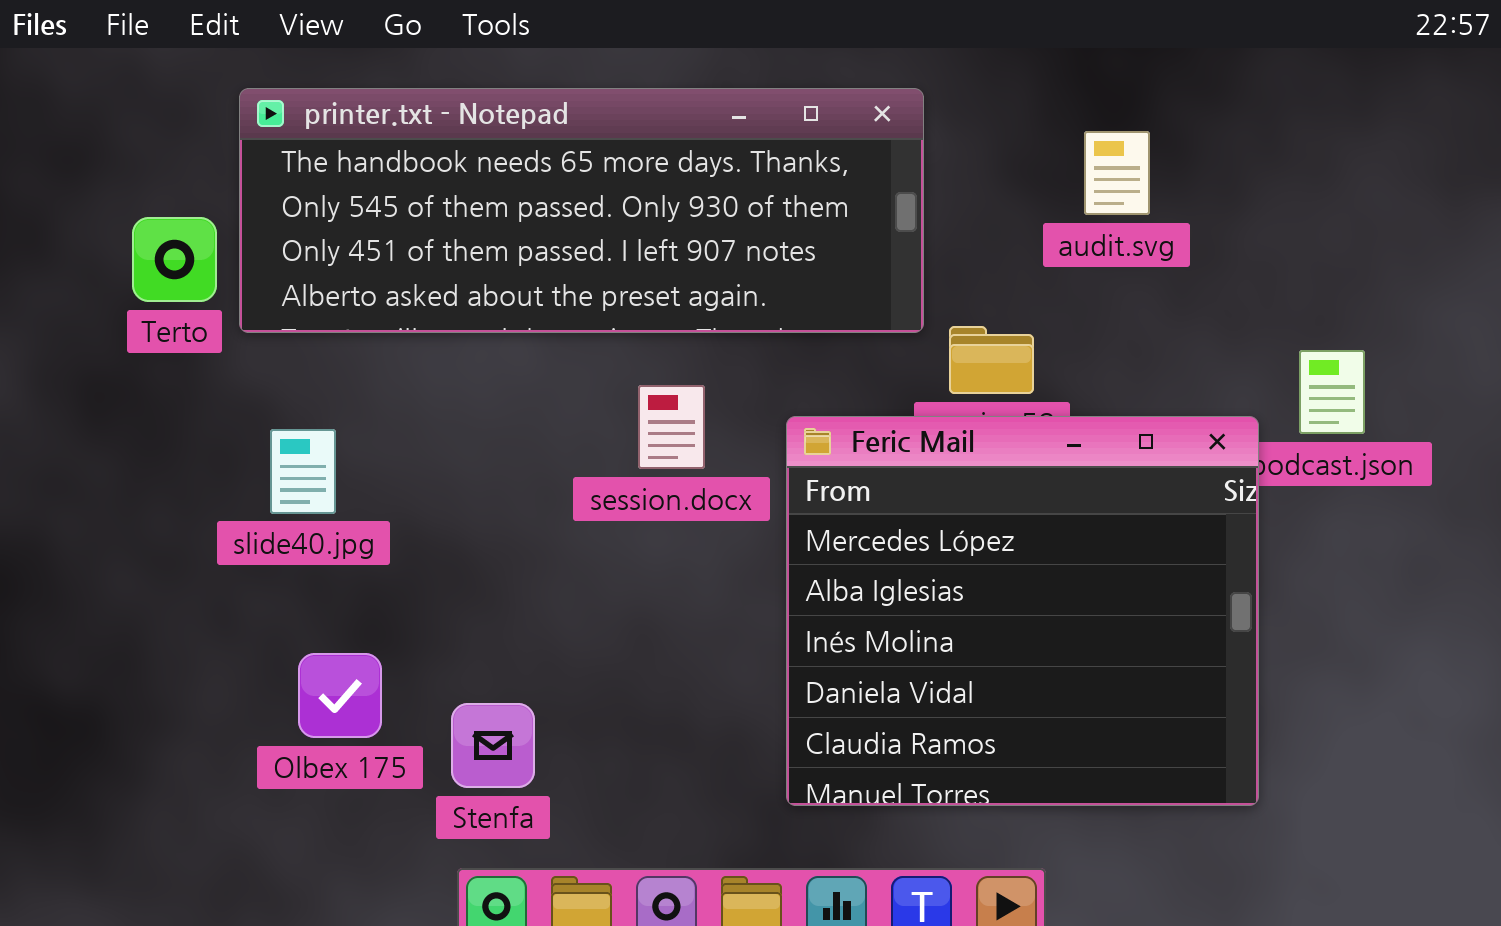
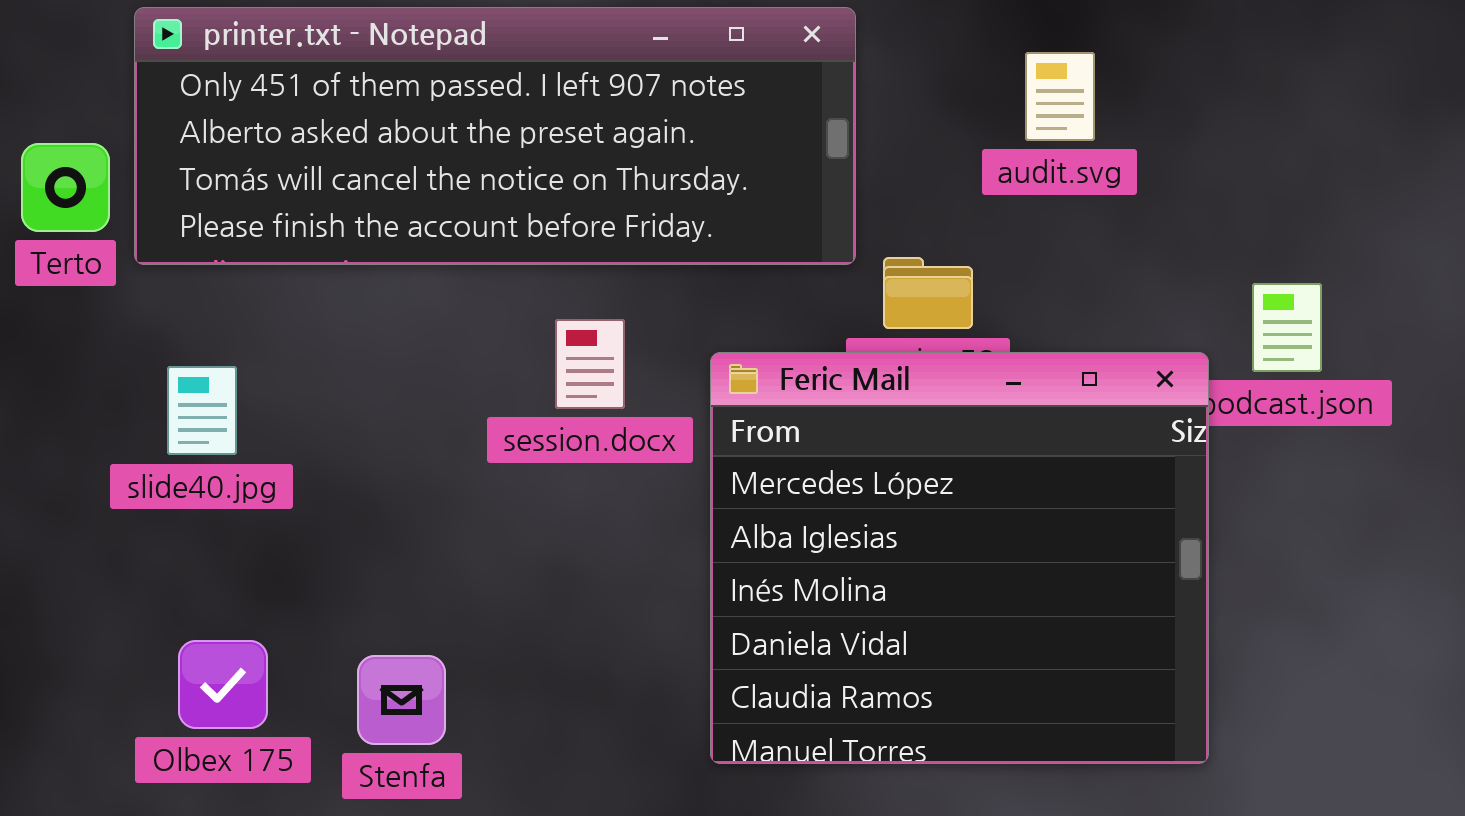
printer.txt - Notepad: [239,88,924,333] -> [134,7,856,265], scrolled down 2 rows
Olbex 175: [298,653,382,738] -> [178,640,268,729], moved

